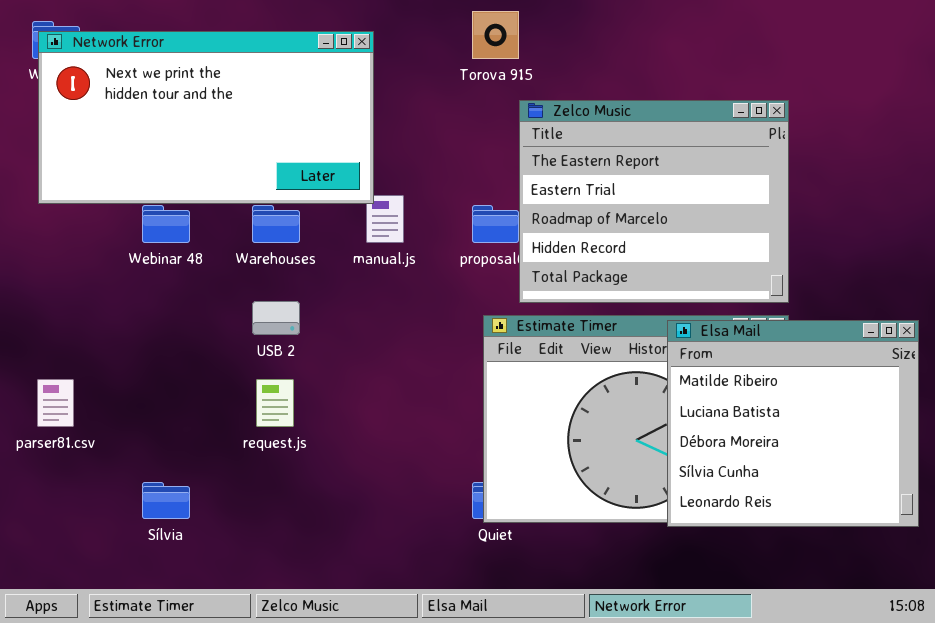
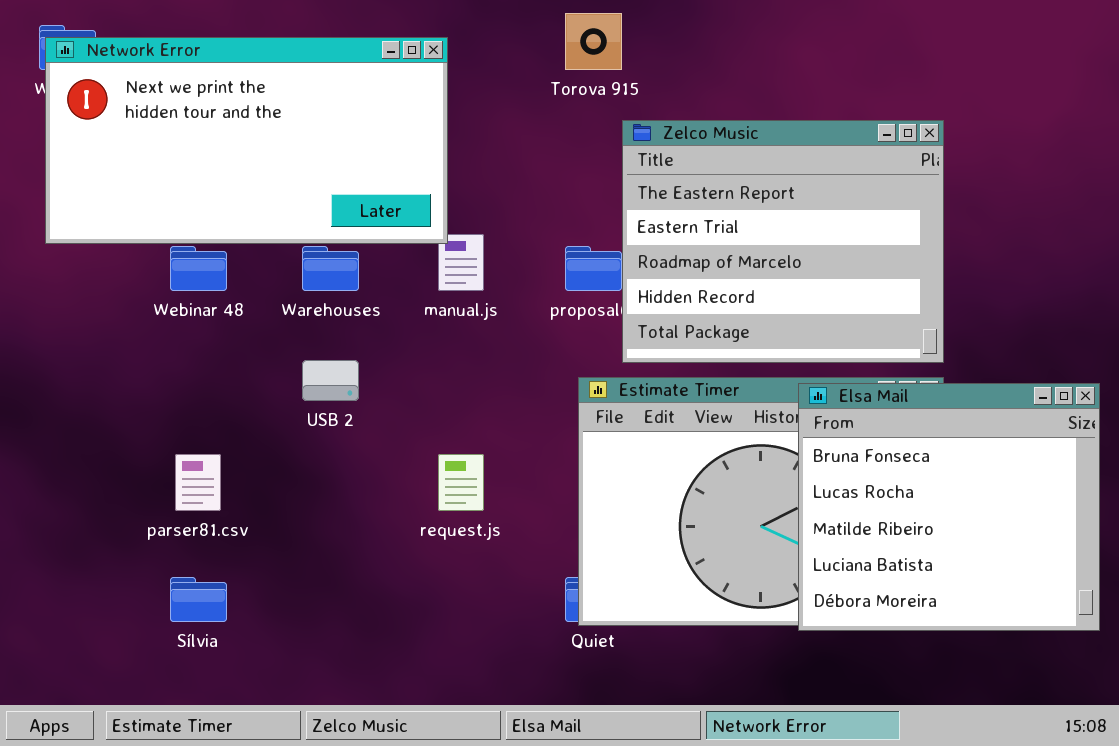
Elsa Mail: [667,320,919,527] -> [798,383,1100,631], scrolled up 2 rows
parser81.csv: [37,379,74,427] -> [175,454,221,511], moved
request.js: [256,379,294,427] -> [438,454,484,511], moved

